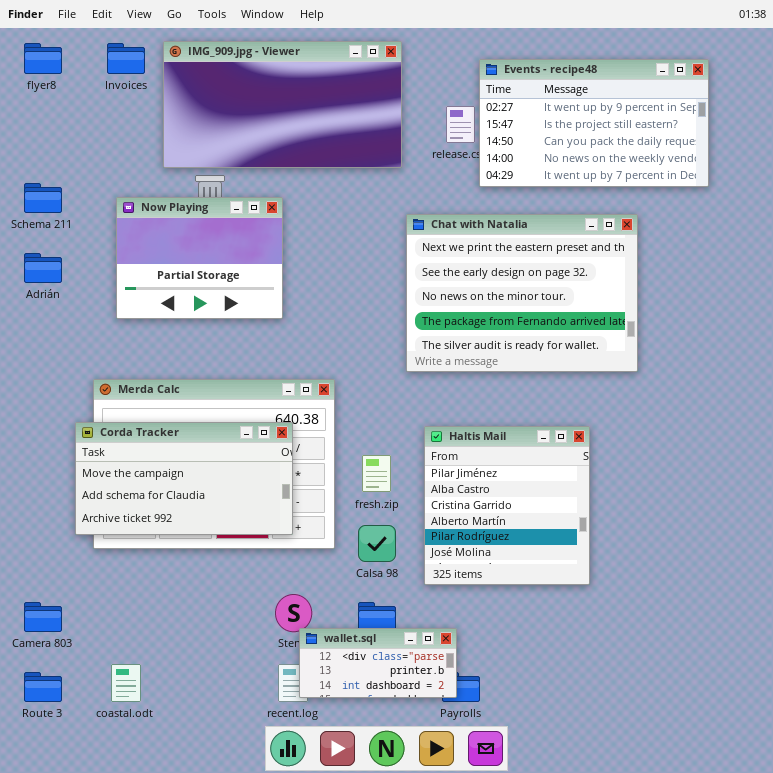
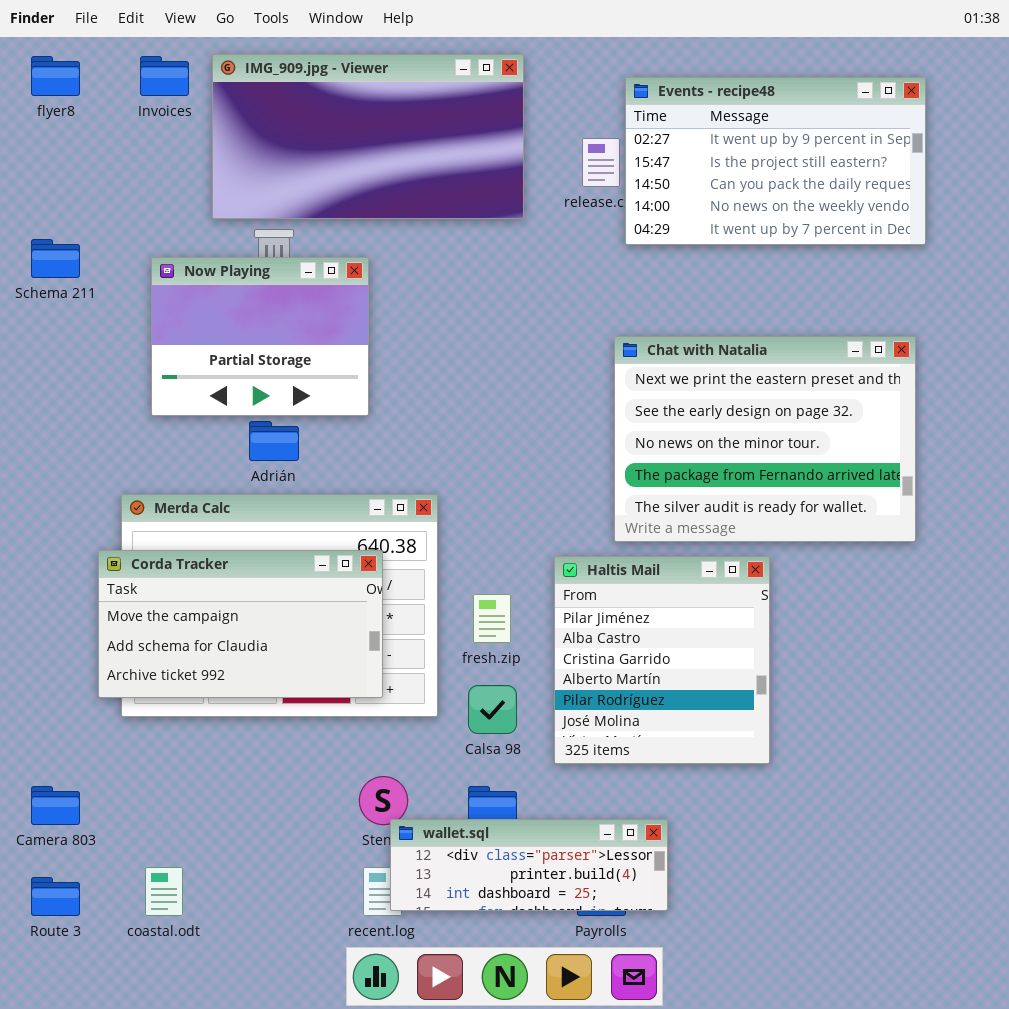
Chat with Natalia: [406,214,638,372] -> [614,336,916,542], moved
Adrián: [24,253,62,283] -> [249,421,299,461], moved
wallet.sql: [299,628,457,698] -> [390,819,668,911], resized

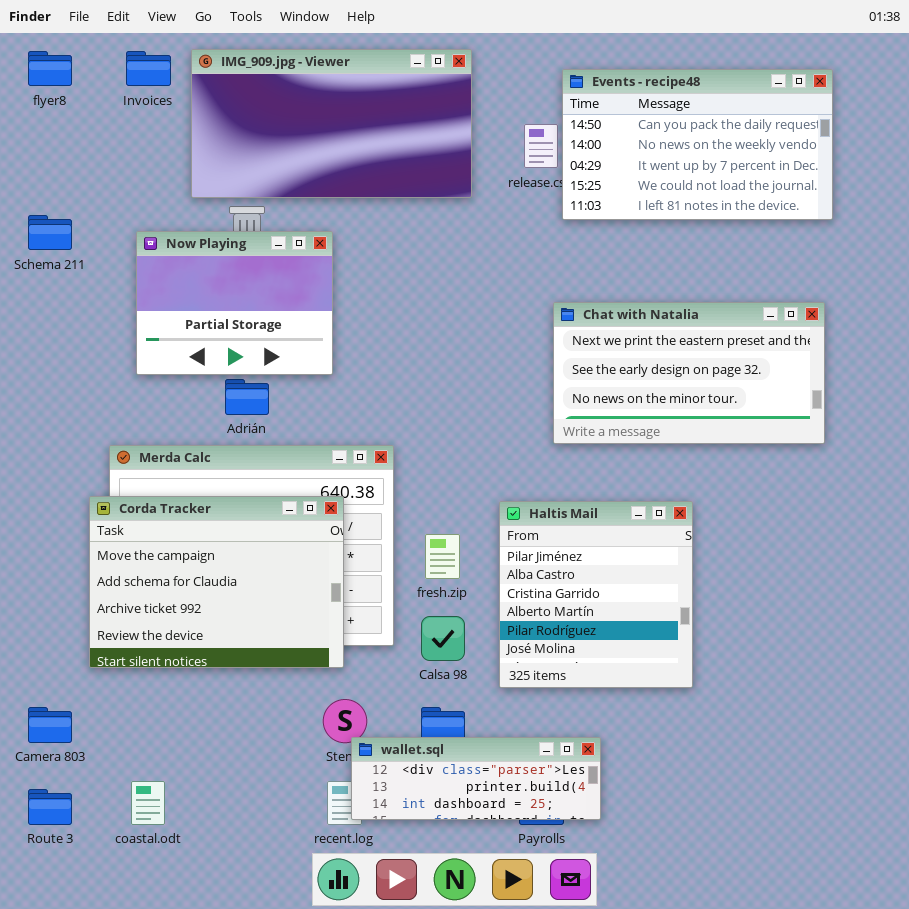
Events - recipe48: [625,77,926,245] -> [562,69,833,220], scrolled down 2 rows
Chat with Natalia: [614,336,916,542] -> [553,302,825,444], resized
Corda Tracker: [98,550,383,698] -> [89,496,344,668], resized

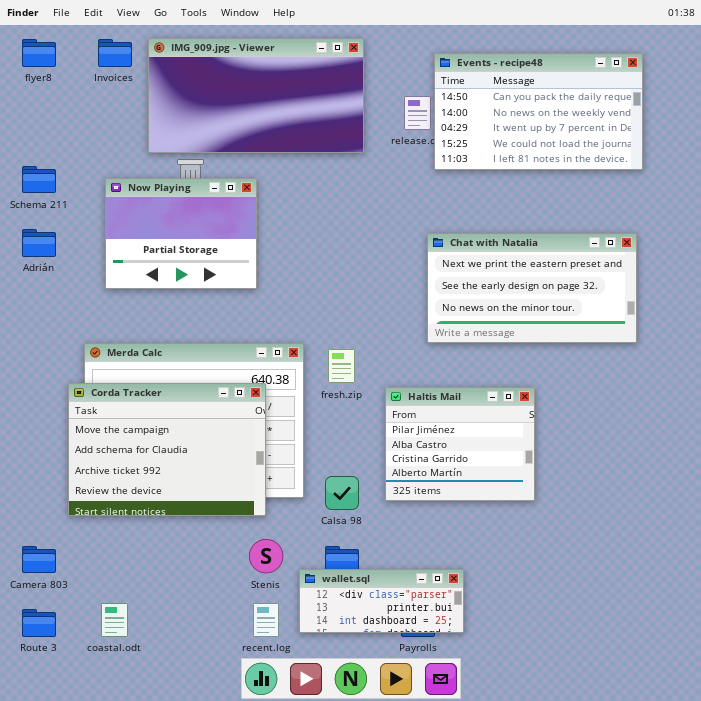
Adrián: [225,379,269,415] -> [22,229,56,257], moved
Haltis Mail: [499,501,693,688] -> [385,387,535,501], resized
fresh.zip: [425,534,460,579] -> [328,349,355,383], moved
wallet.sql: [351,737,601,820] -> [299,569,464,633], resized

